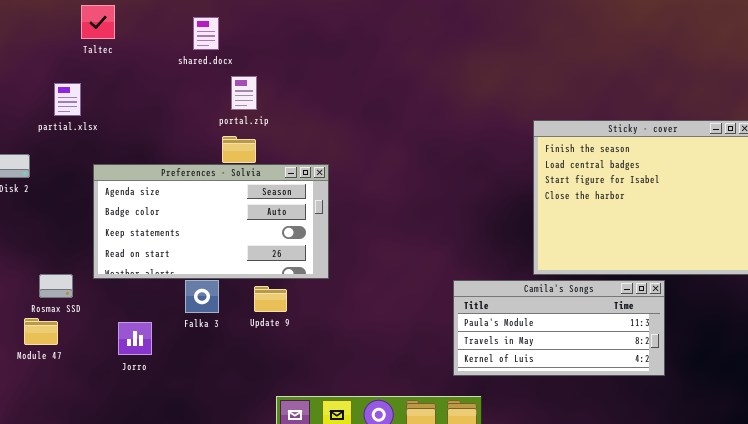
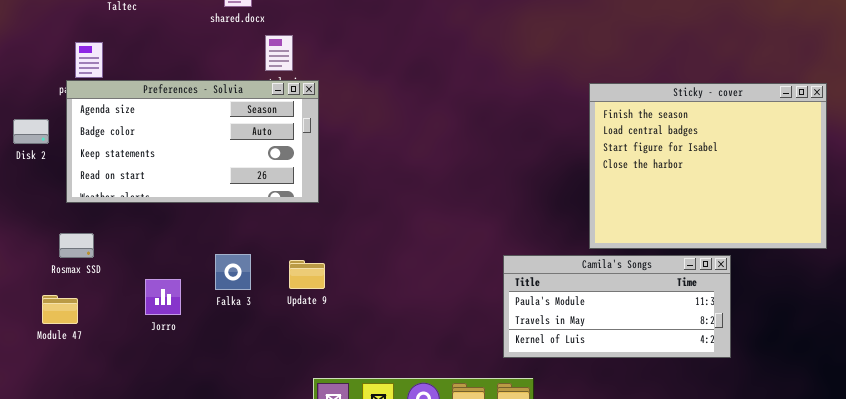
Preferences - Solvia: [93,164,329,279] -> [66,80,319,203], moved
Rosmax SSD: [39,274,73,298] -> [59,233,94,258], moved
Jorro: [118,322,152,355] -> [145,279,181,315], moved

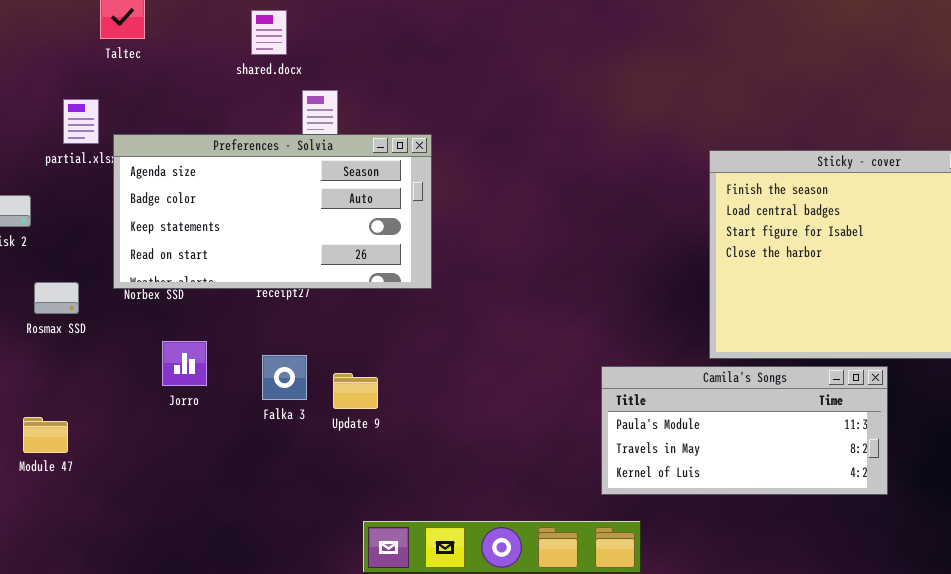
Preferences - Solvia: [66,80,319,203] -> [113,134,432,289], moved
Rosmax SSD: [59,233,94,258] -> [34,282,79,314], moved
Falka 3: [215,254,251,290] -> [262,355,307,400], moved
Jorro: [145,279,181,315] -> [162,341,207,386], moved

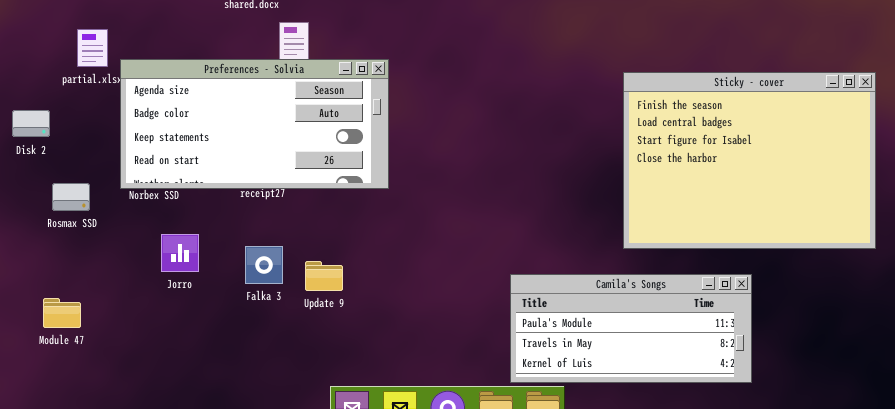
Camila's Songs: [601,366,888,495] -> [510,274,752,383], moved

